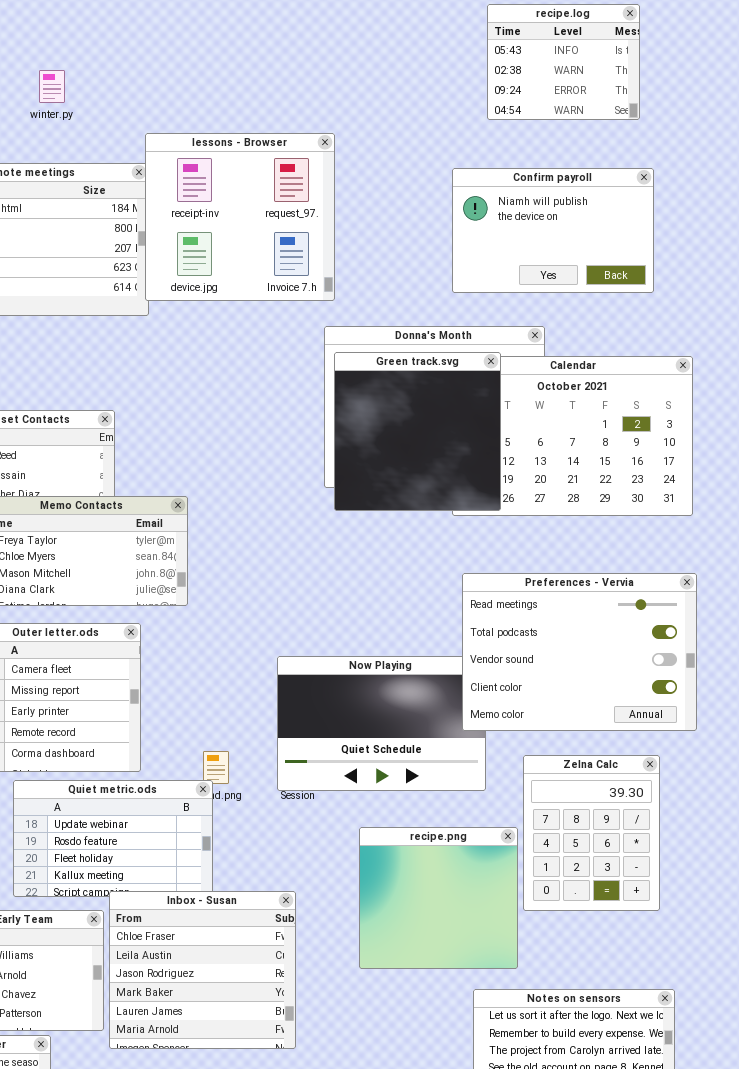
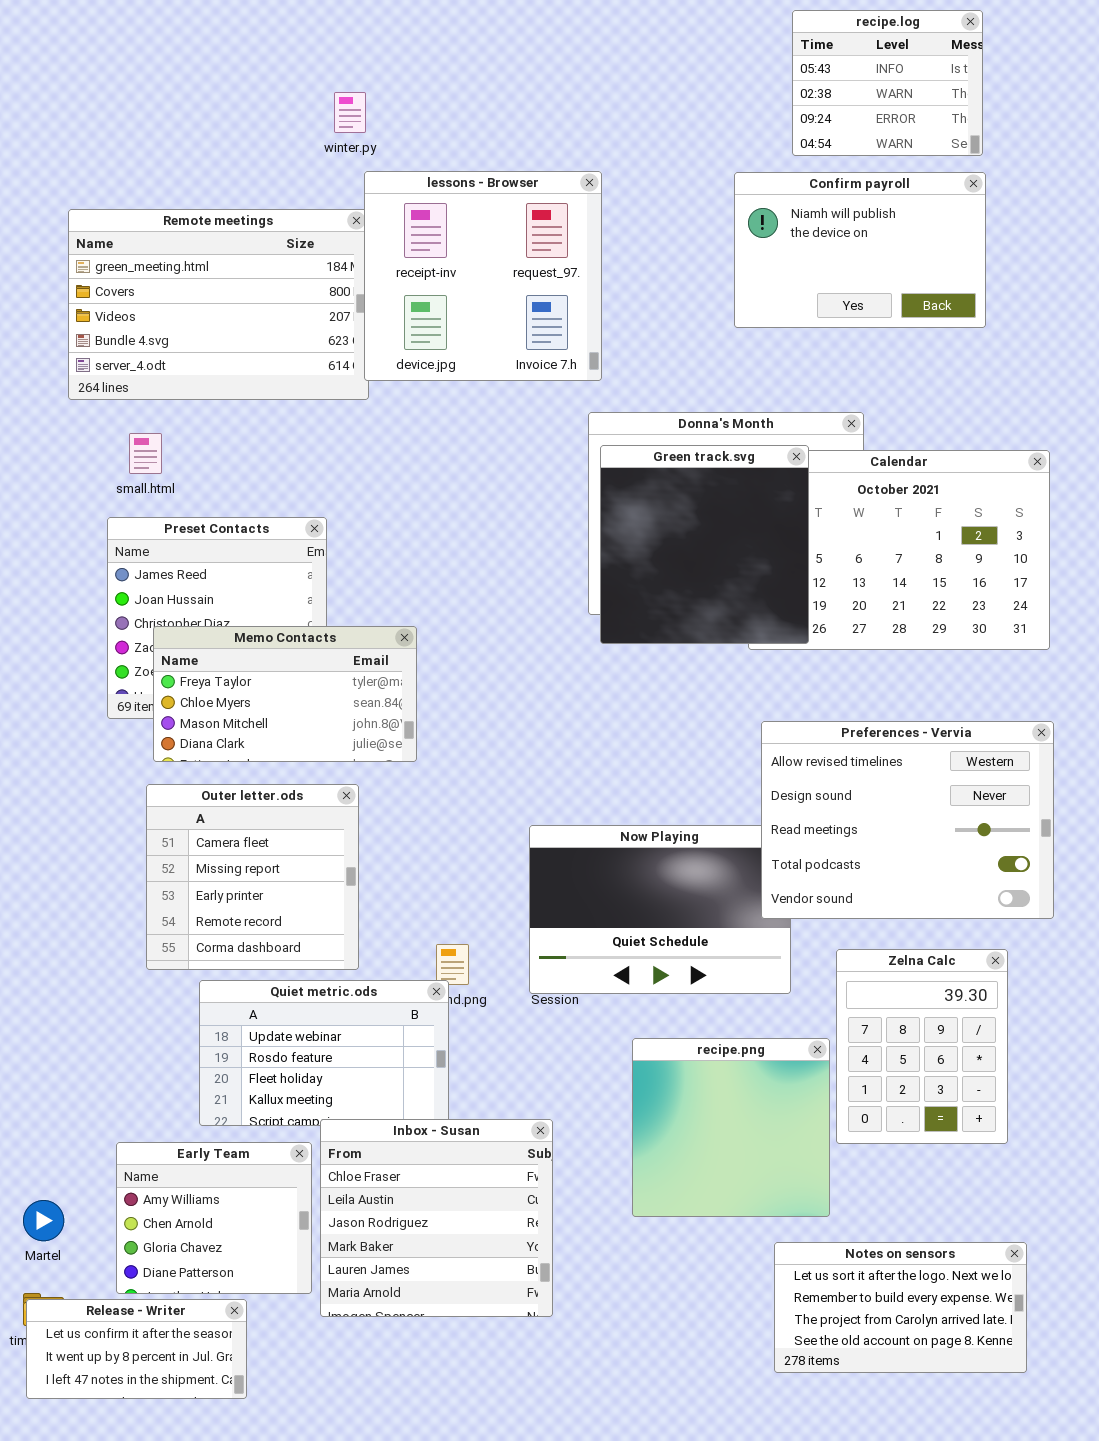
winter.py: [39,70,65,103] -> [334,92,366,133], moved
Confirm payroll: [452,168,654,293] -> [734,172,986,328], moved
Preferences - Vervia: [462,573,697,731] -> [761,721,1054,919], scrolled up 2 rows

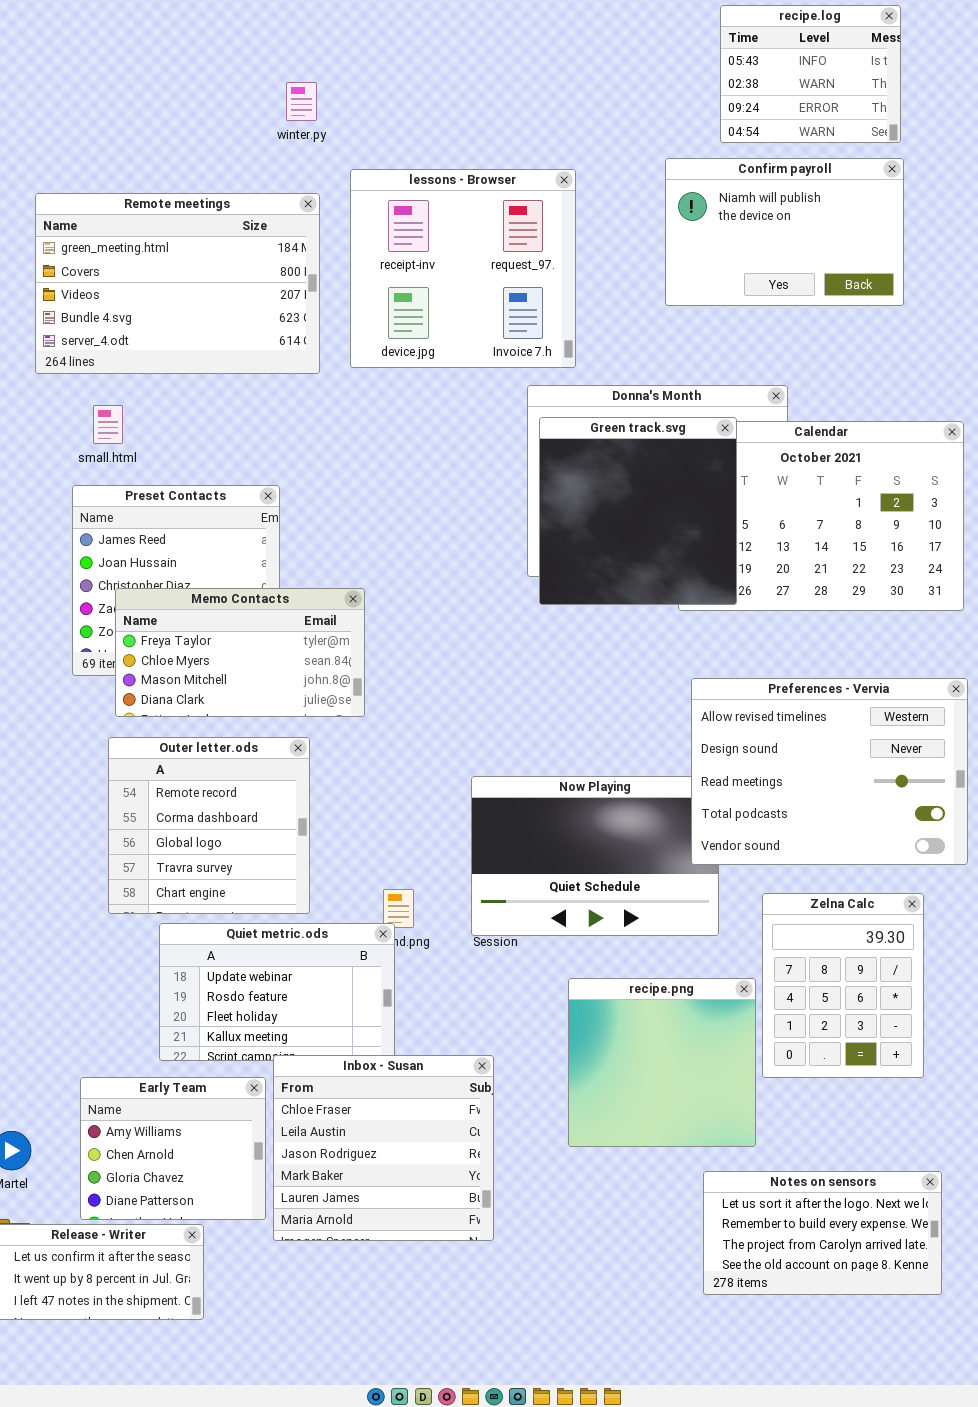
lessons - Browser: [364,171,602,381] -> [350,169,576,368], moved
Outer letter.ods: [146,784,359,970] -> [108,737,310,914], scrolled down 3 rows

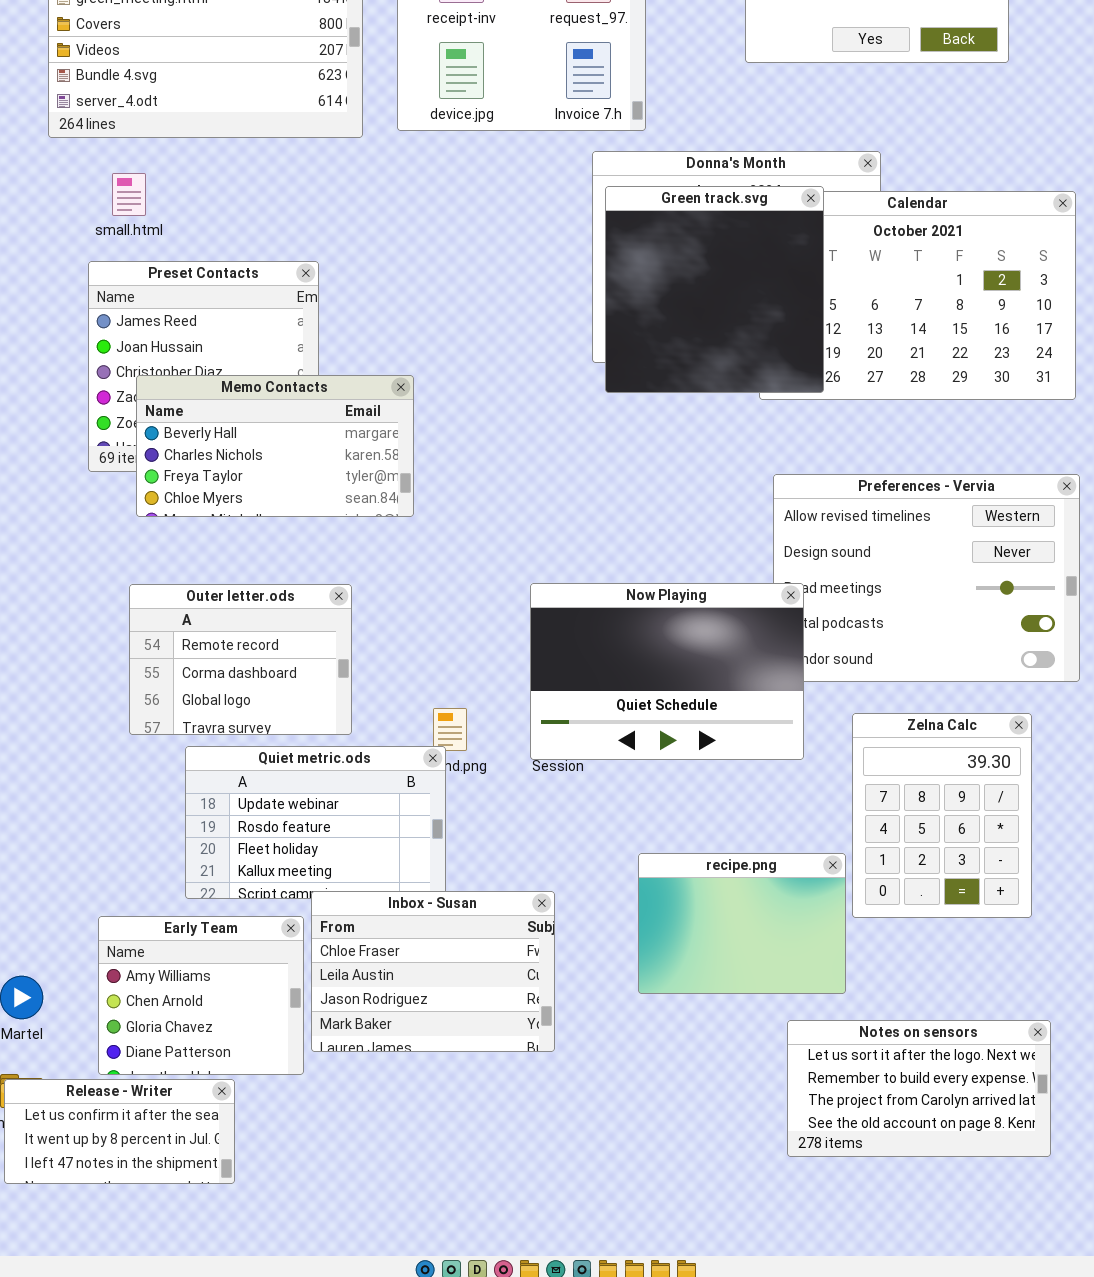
Memo Contacts: [115,588,365,717] -> [136,375,414,517], scrolled up 2 rows
Outer letter.ods: [108,737,310,914] -> [129,584,352,735], resized
Now Playing: [471,776,719,936] -> [530,583,804,760], raised
recipe.png: [568,978,756,1147] -> [638,853,846,994], resized
Inbox - Susan: [273,1055,494,1241] -> [311,891,555,1052], resized

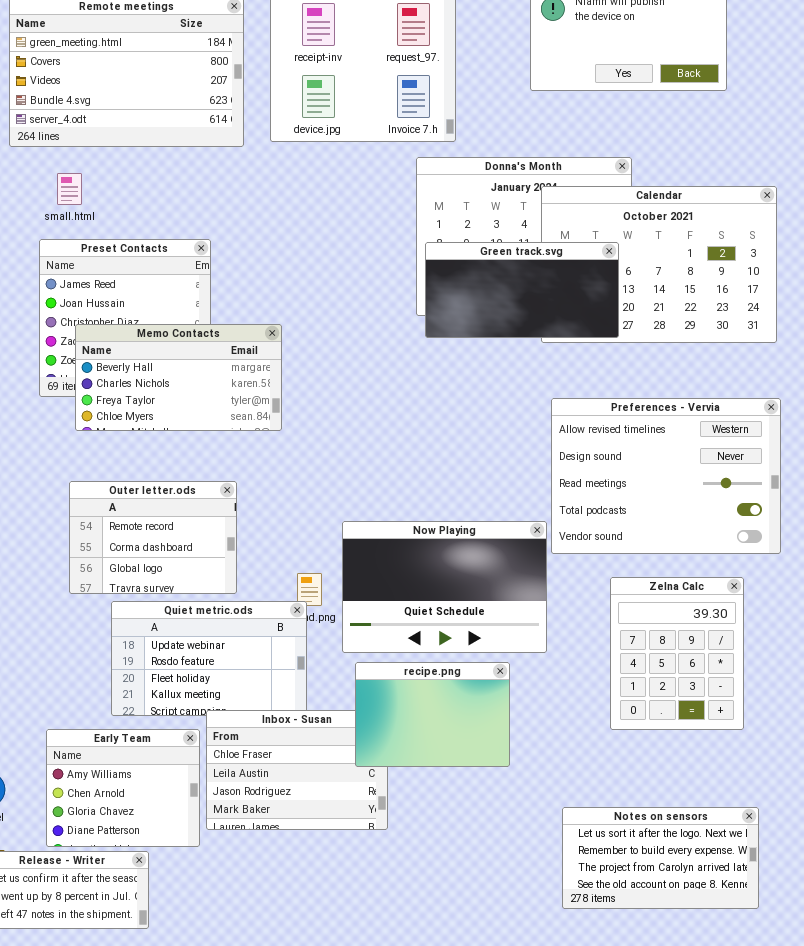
Green track.svg: [605,186,824,393] -> [425,242,619,338], resized
Now Playing: [530,583,804,760] -> [342,521,547,653], moved
recipe.png: [638,853,846,994] -> [355,662,510,767], moved

